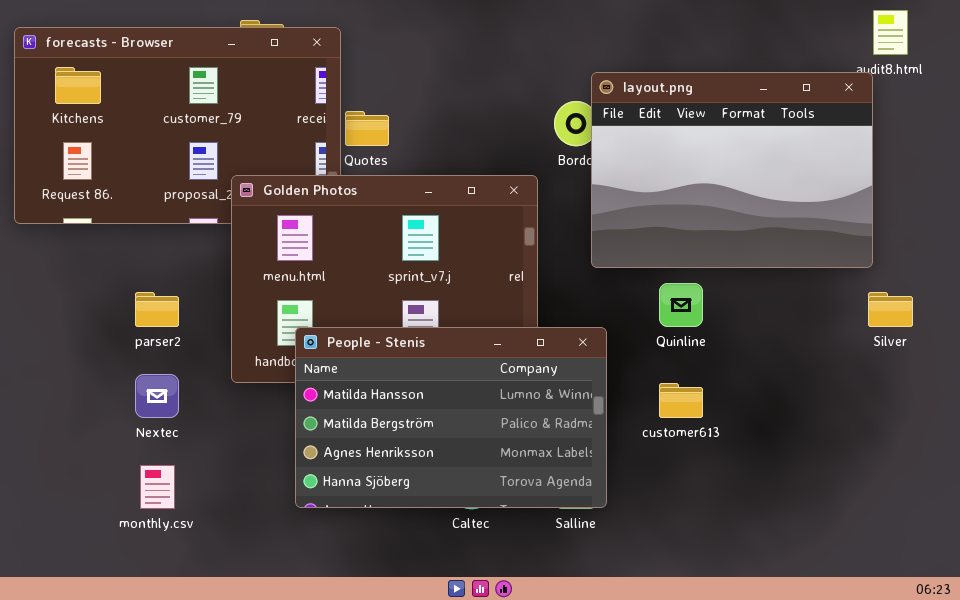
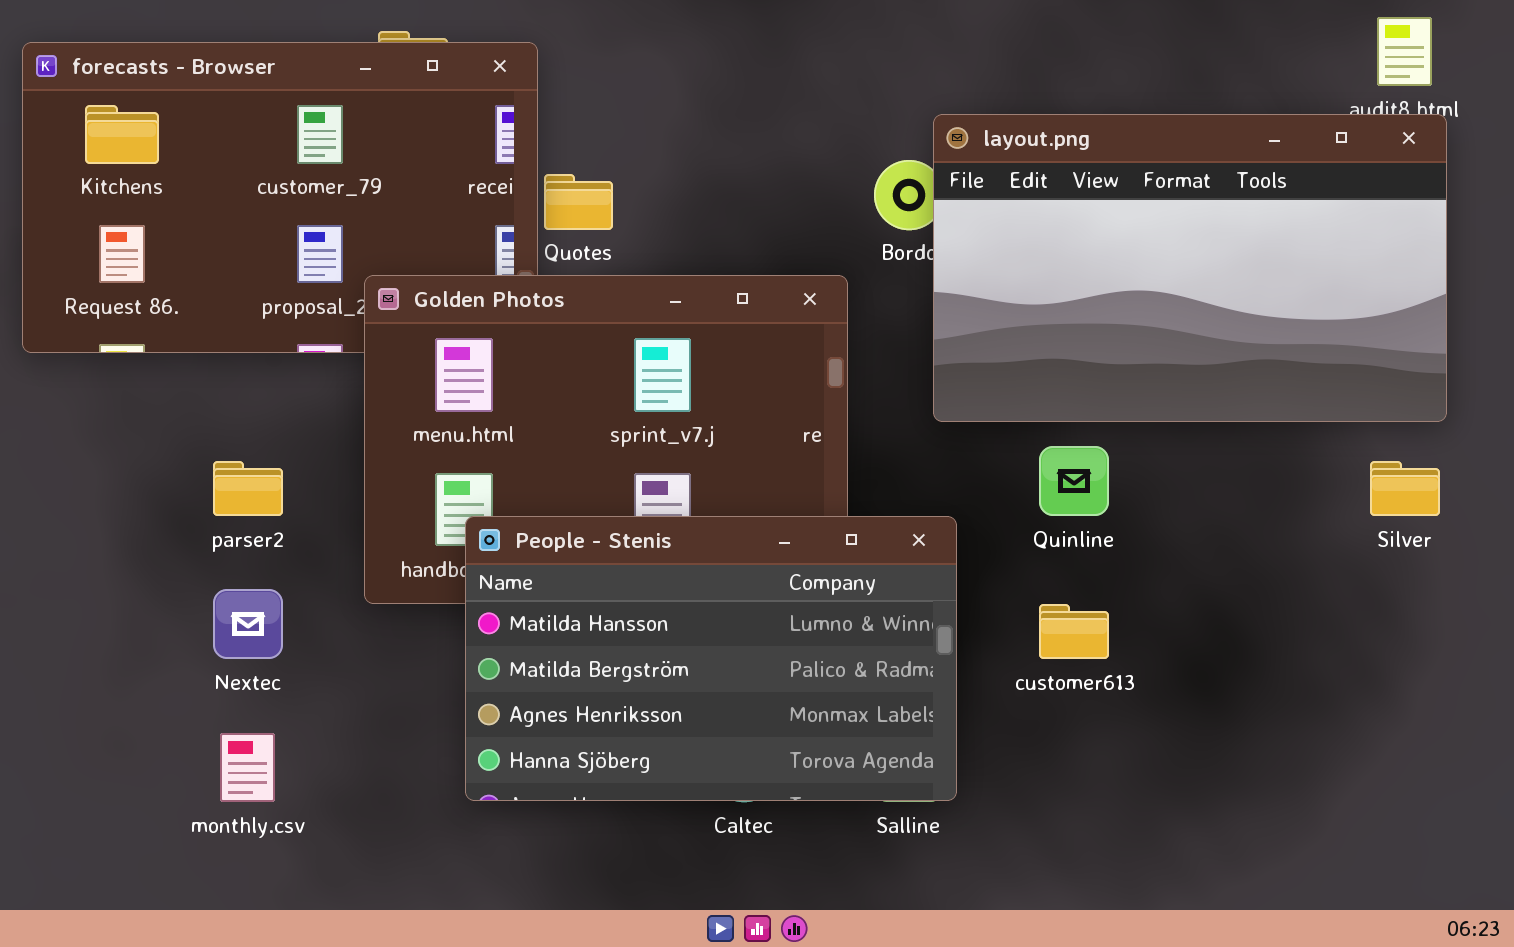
layout.png: [591,72,873,268] -> [933,114,1447,422], resized

